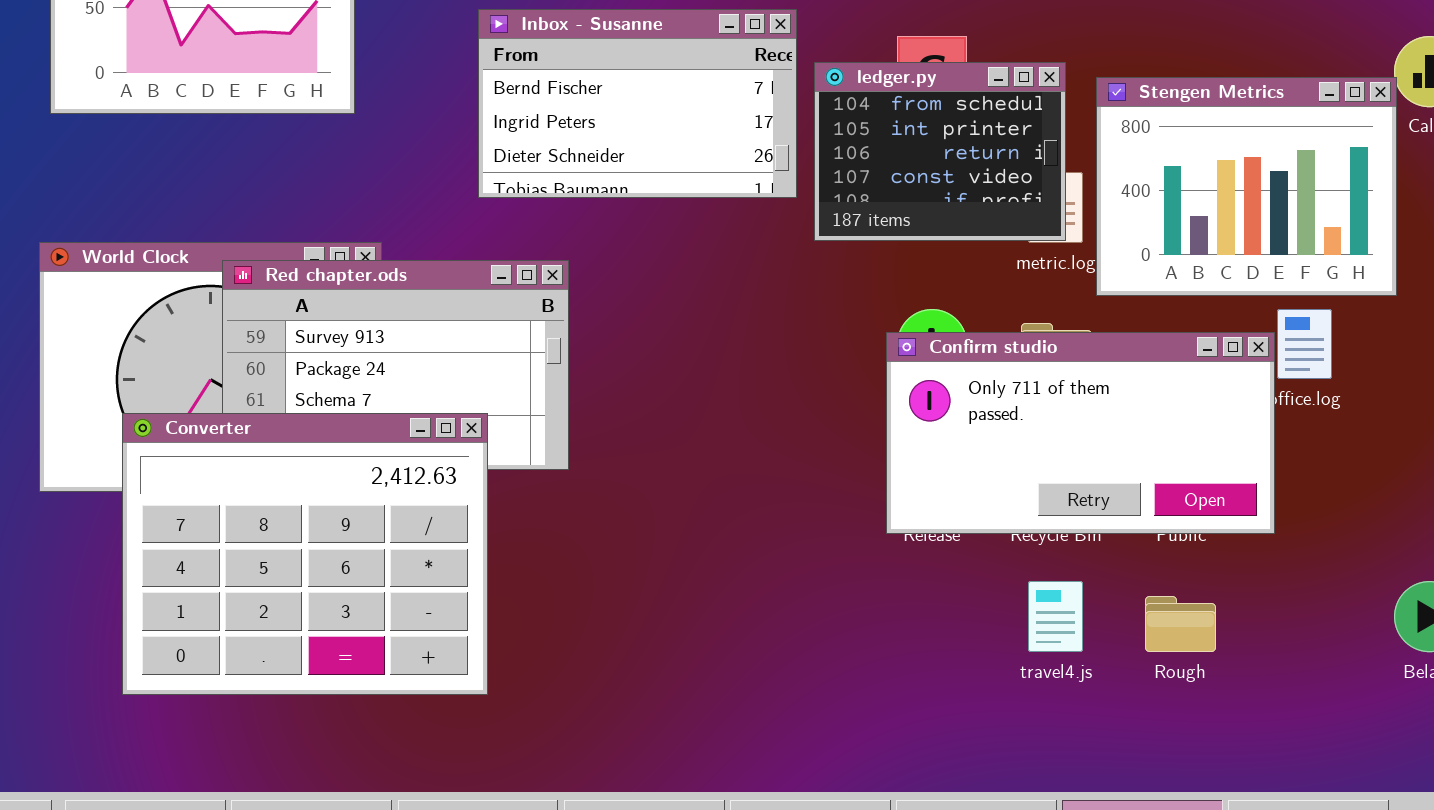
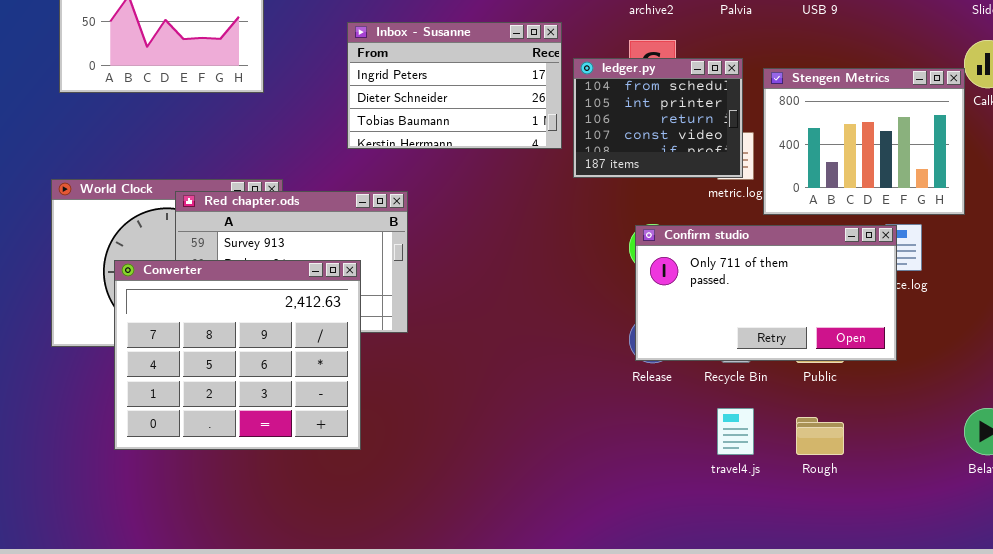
Inbox - Susanne: [478,9,797,198] -> [347,22,562,149], scrolled down 1 row
Confirm studio: [886,332,1275,534] -> [635,225,897,361], moved
Converter: [122,413,488,695] -> [114,260,361,450], moved

